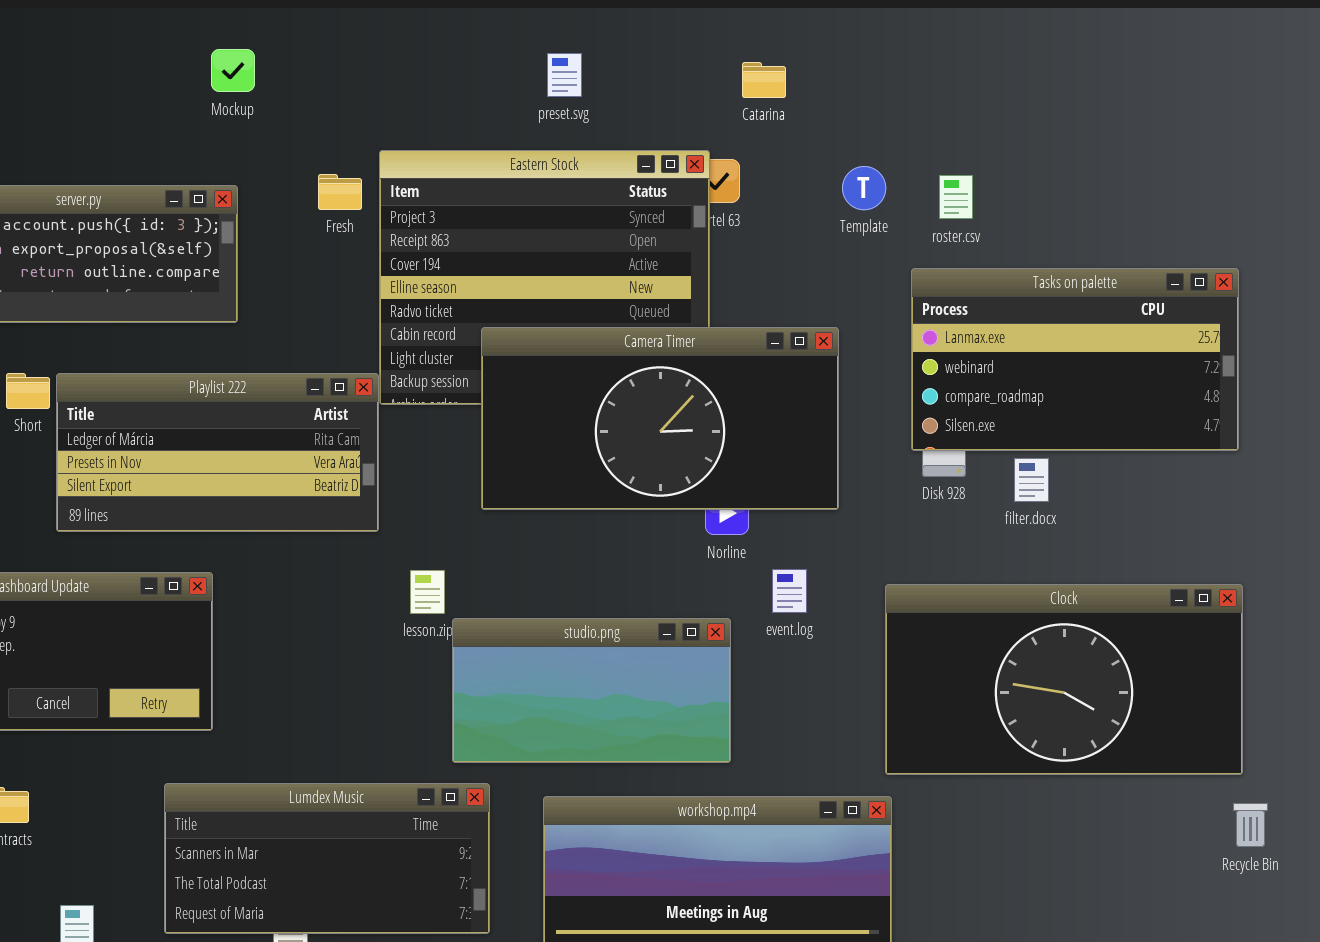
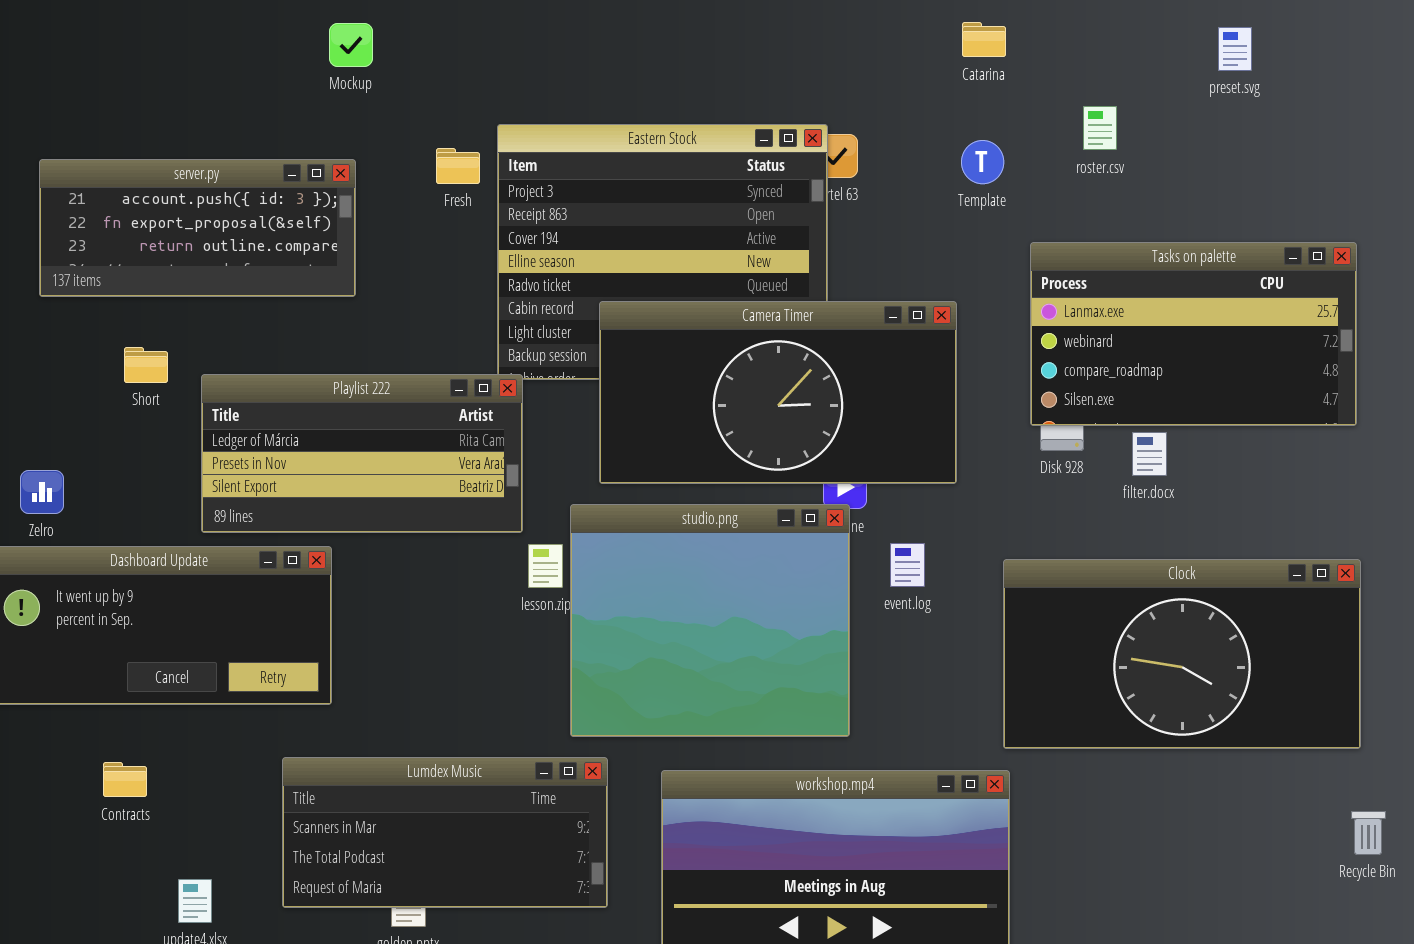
preset.svg: [547,53,582,97] -> [1218,27,1252,71], moved
Catarina: [742,62,786,98] -> [962,22,1006,57], moved
roster.csv: [939,175,973,219] -> [1083,106,1117,150], moved
Playlist 222: [56,373,379,532] -> [201,374,523,533], moved
studio.png: [452,618,731,763] -> [570,504,850,737], resized
Recycle Bin: [1233,803,1268,847] -> [1351,811,1386,855], moved

